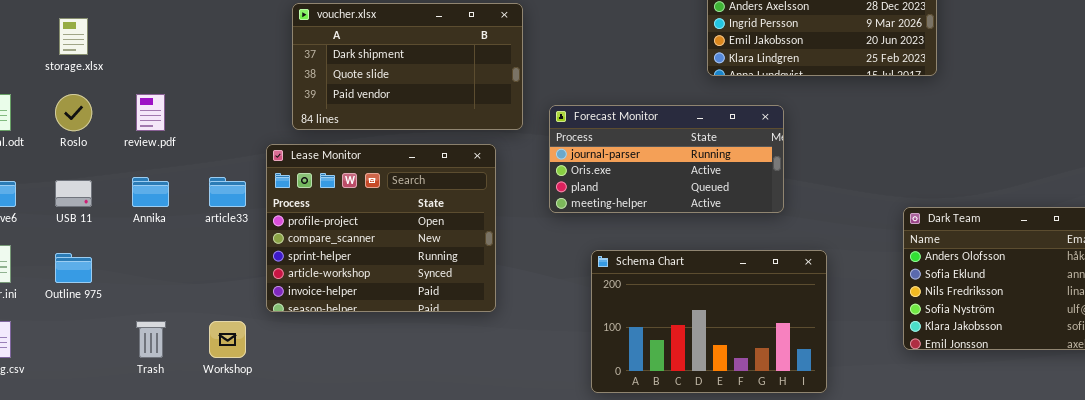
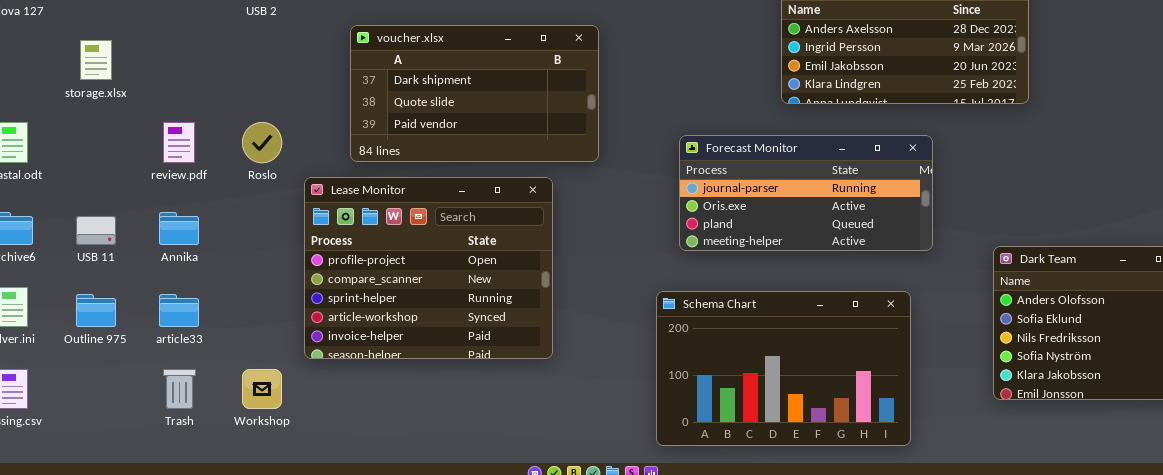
voucher.xlsx: [292,3,523,130] -> [350,25,599,162], moved
Roslo: [55,94,92,131] -> [242,122,282,163], moved
Forecast Monitor: [549,105,784,213] -> [679,135,933,251], moved
article33: [209,177,246,207] -> [159,294,199,327], moved

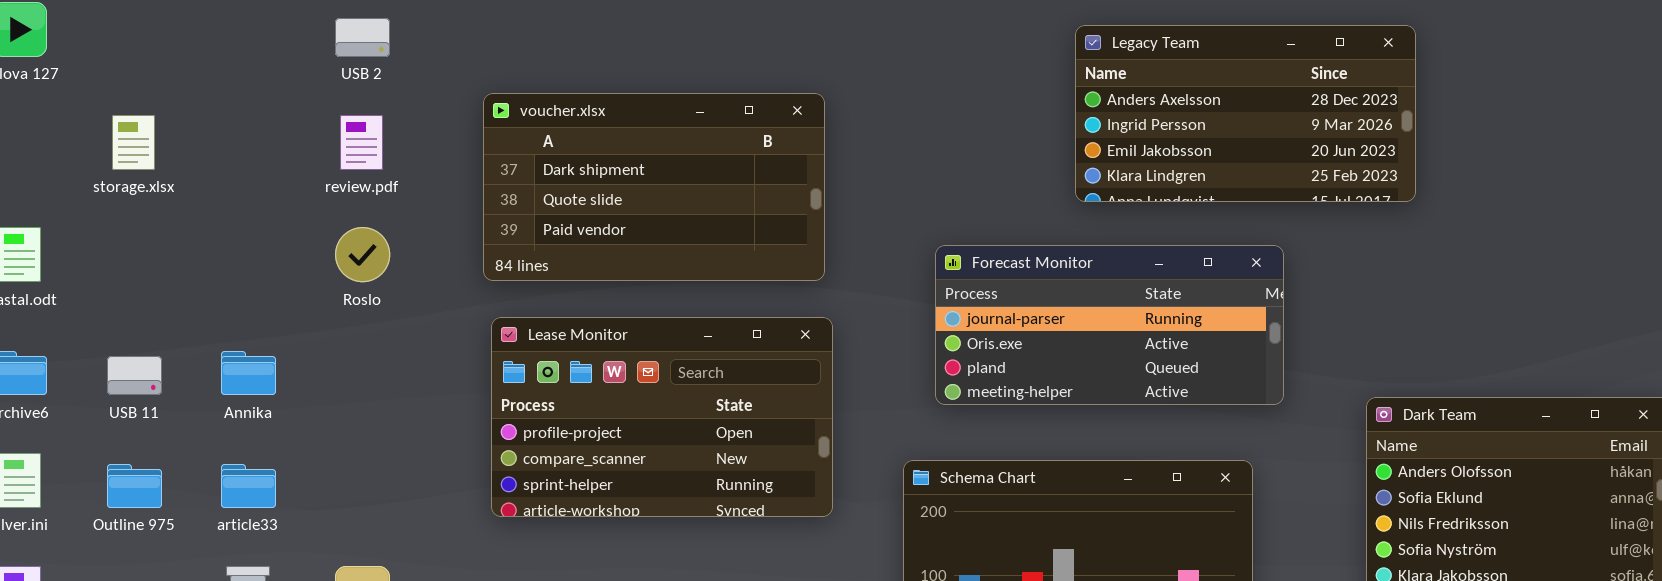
review.pdf: [163,122,195,163] -> [340,115,383,170], moved
Lease Monitor: [304,177,553,359] -> [491,317,833,517], moved, resized

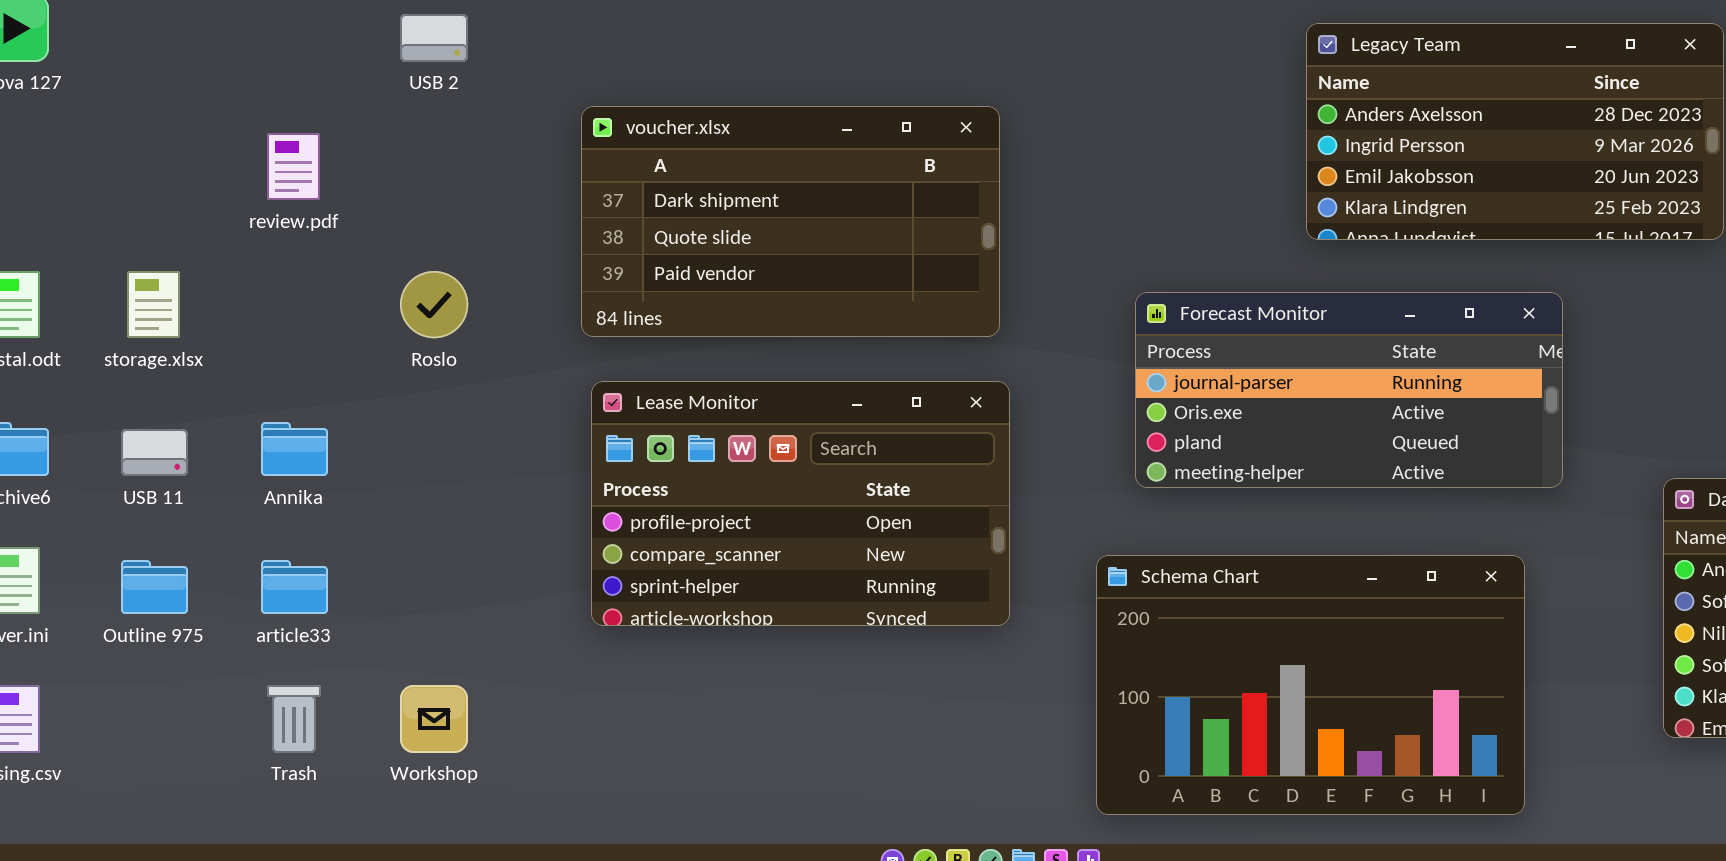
storage.xlsx: [112,115,155,170] -> [127,271,180,338], moved
review.pdf: [340,115,383,170] -> [267,133,320,200], moved

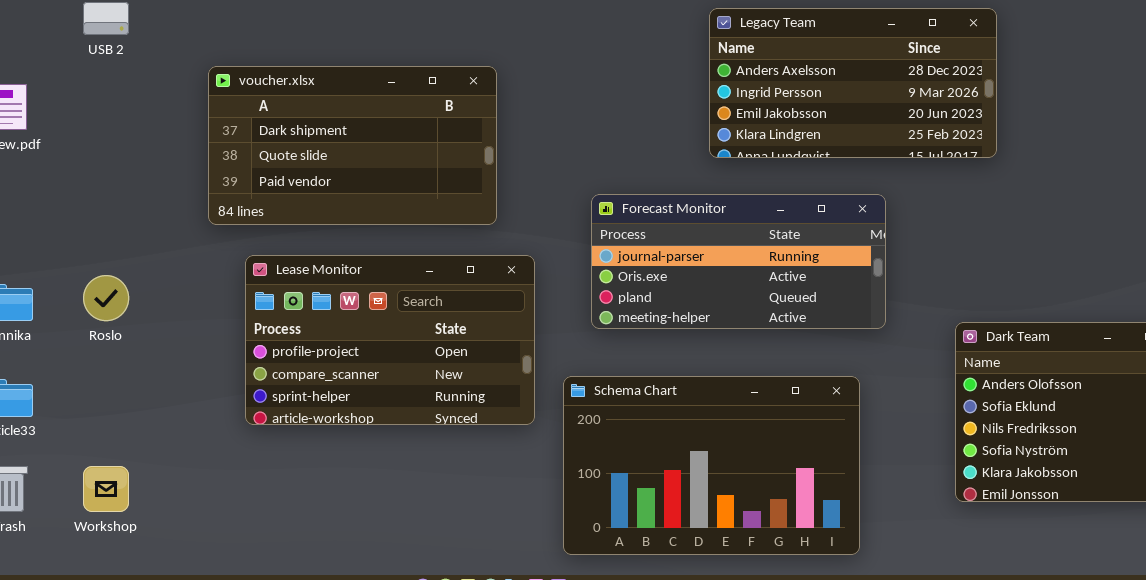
Roslo: [400,271,468,338] -> [83,275,129,321], moved
Lease Monitor: [591,381,1010,626] -> [245,255,535,425], moved

